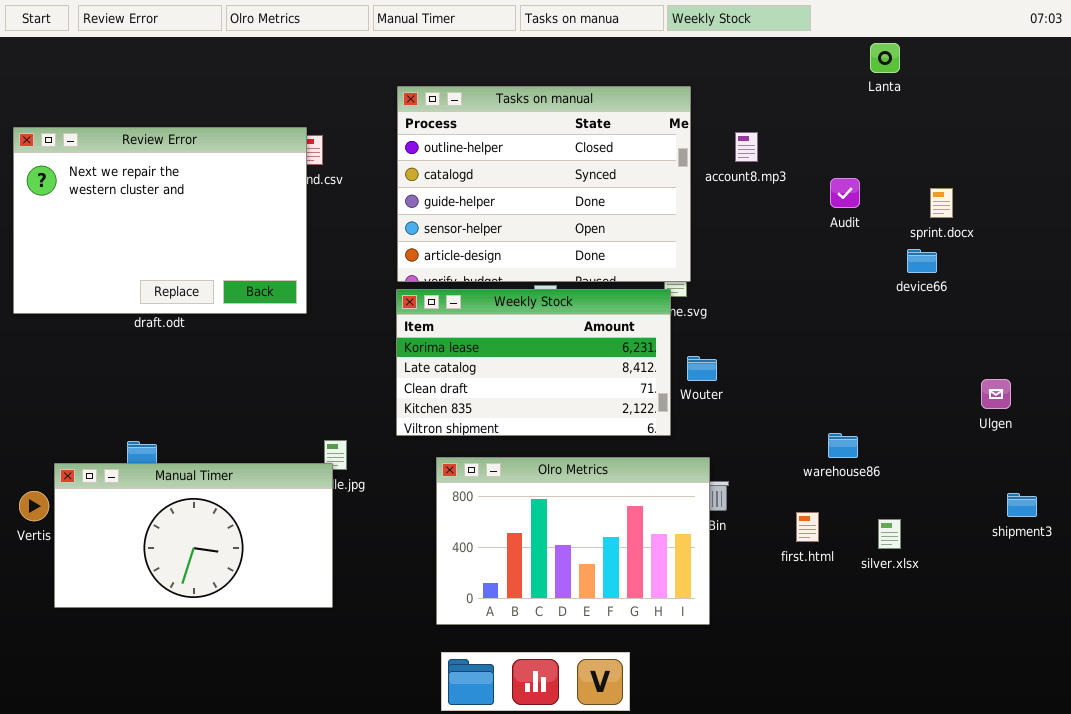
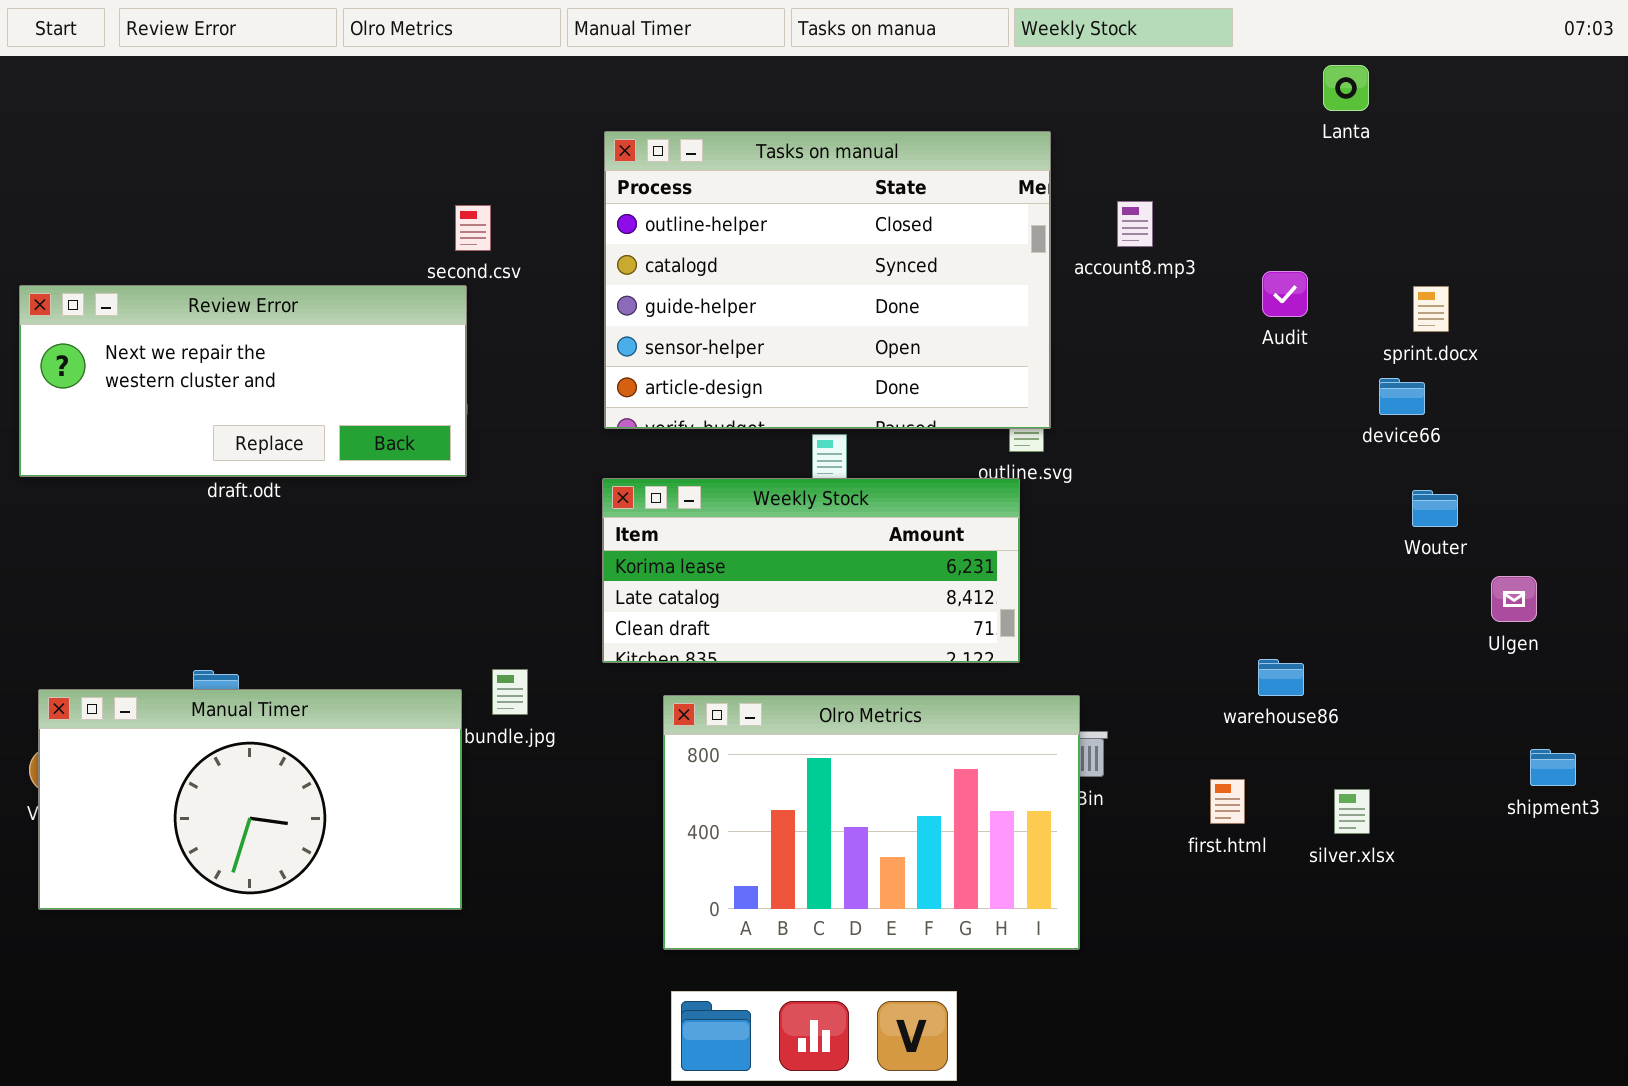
Review Error: [13,127,307,314] -> [19,285,467,477], resized
Weekly Stock: [396,289,671,436] -> [602,478,1020,663], resized
Wouter: [687,356,717,381] -> [1412,490,1458,527], moved
Manual Timer: [54,463,333,608] -> [38,689,462,910], moved

